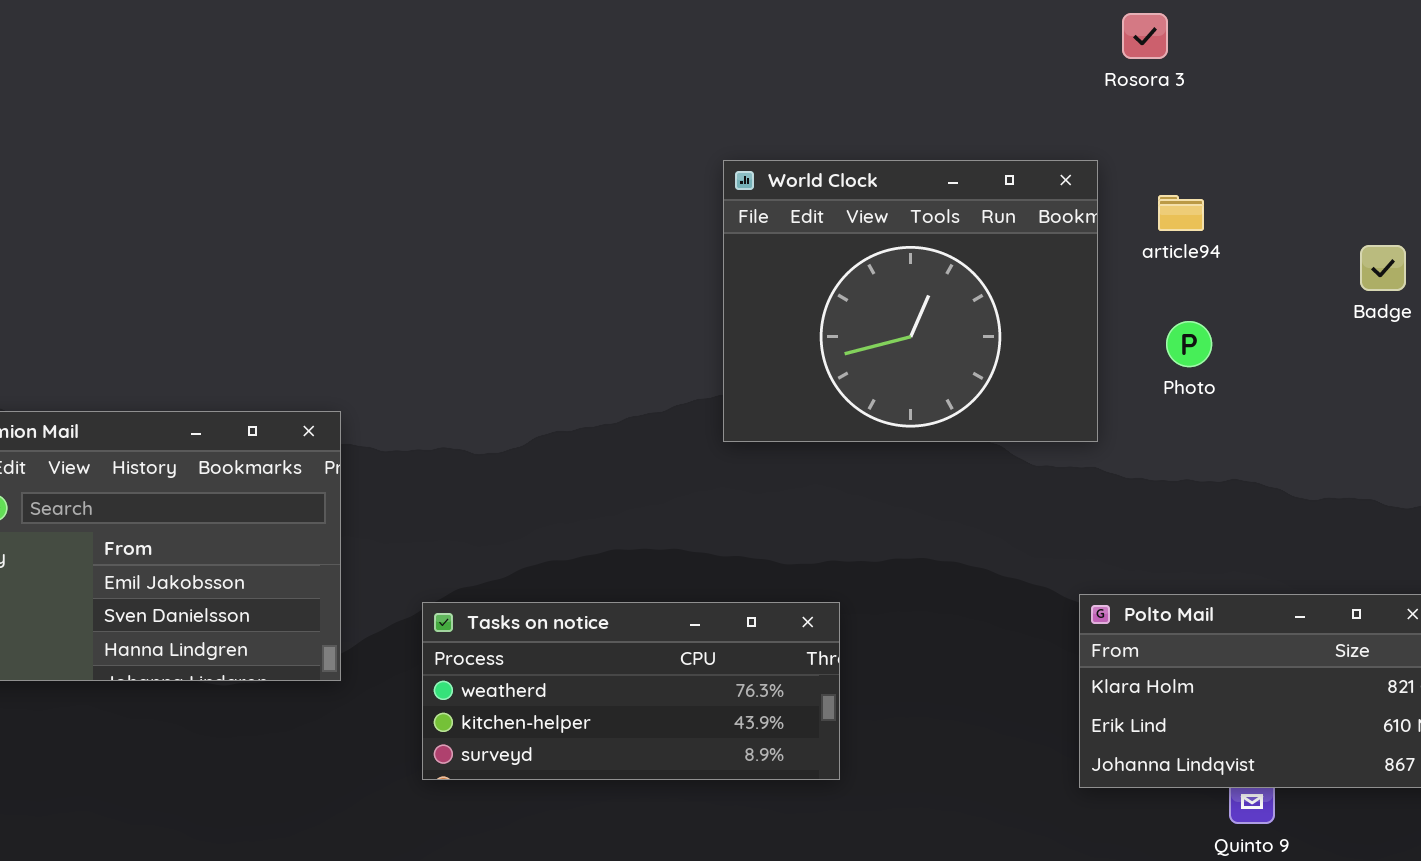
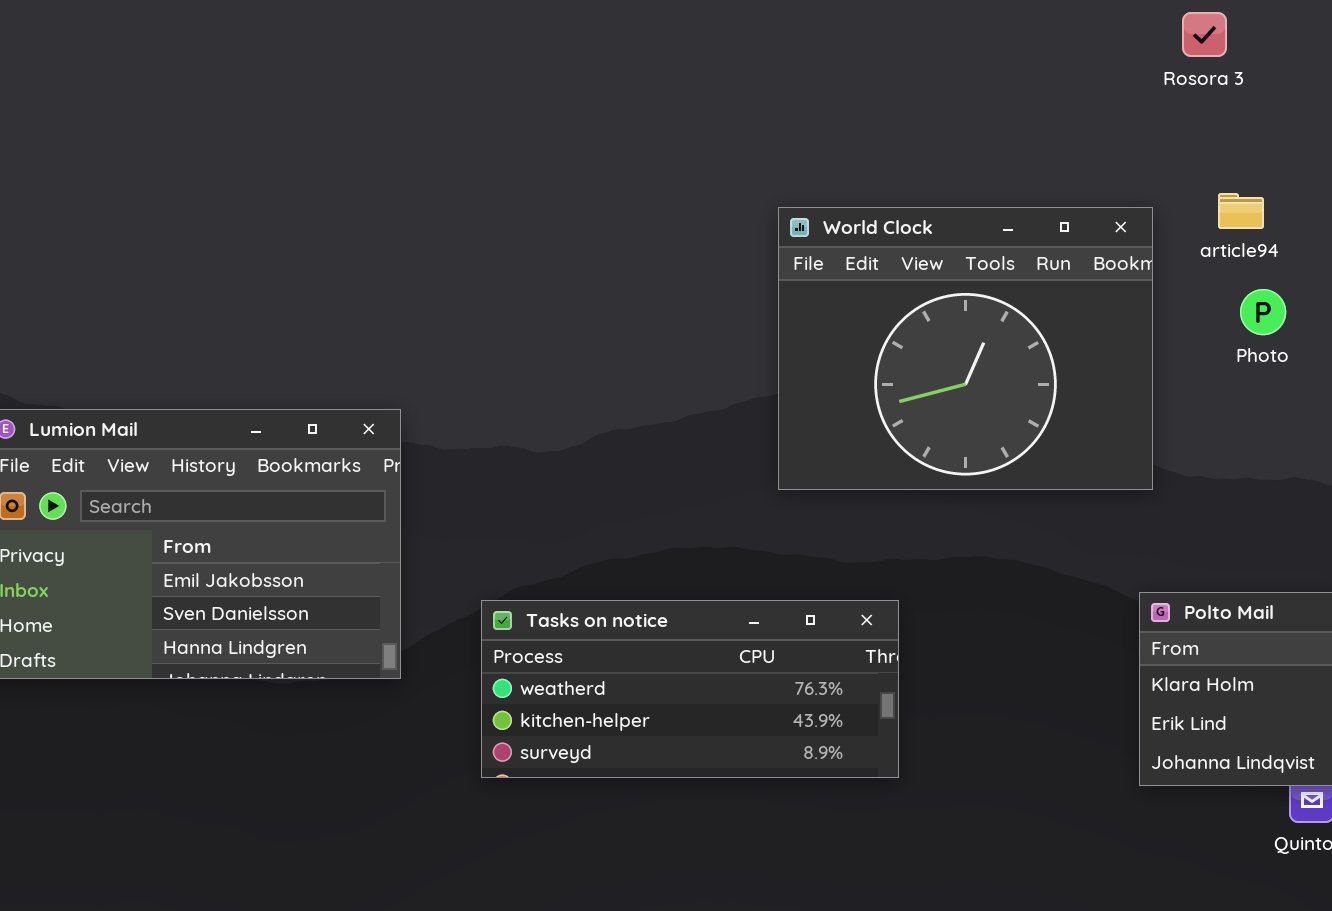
World Clock: [723,160,1098,442] -> [778,207,1153,490], moved
Photo: [1166,321,1212,367] -> [1240,289,1286,335], moved

